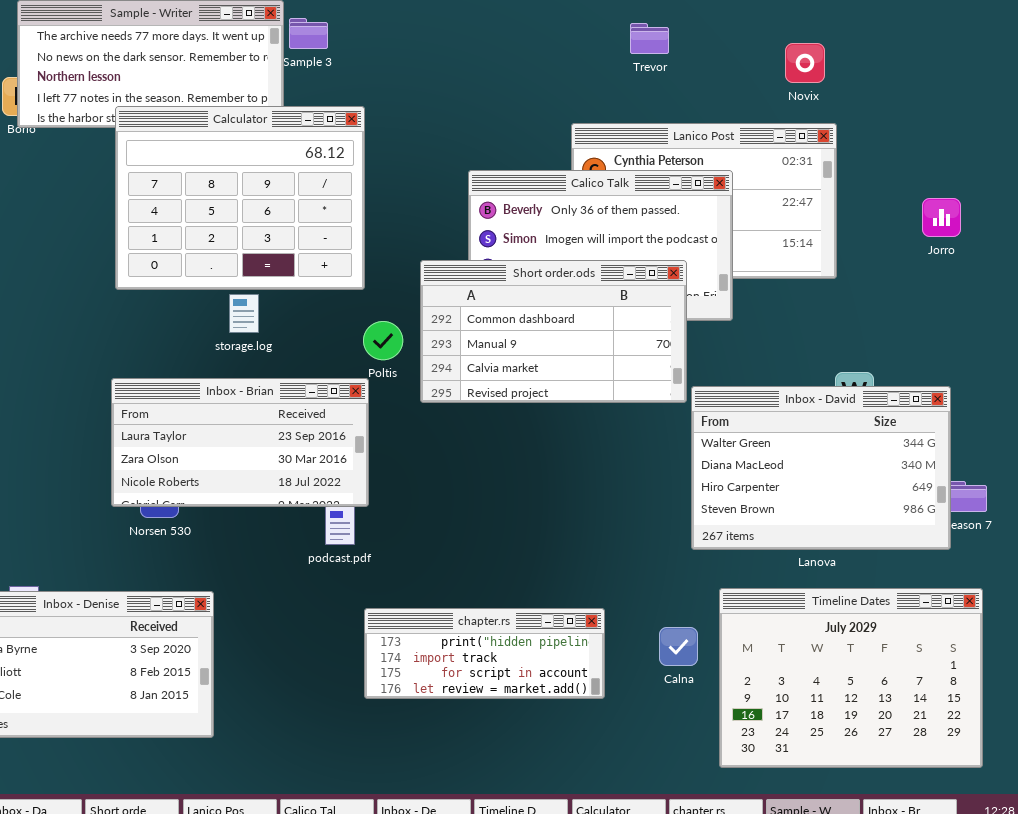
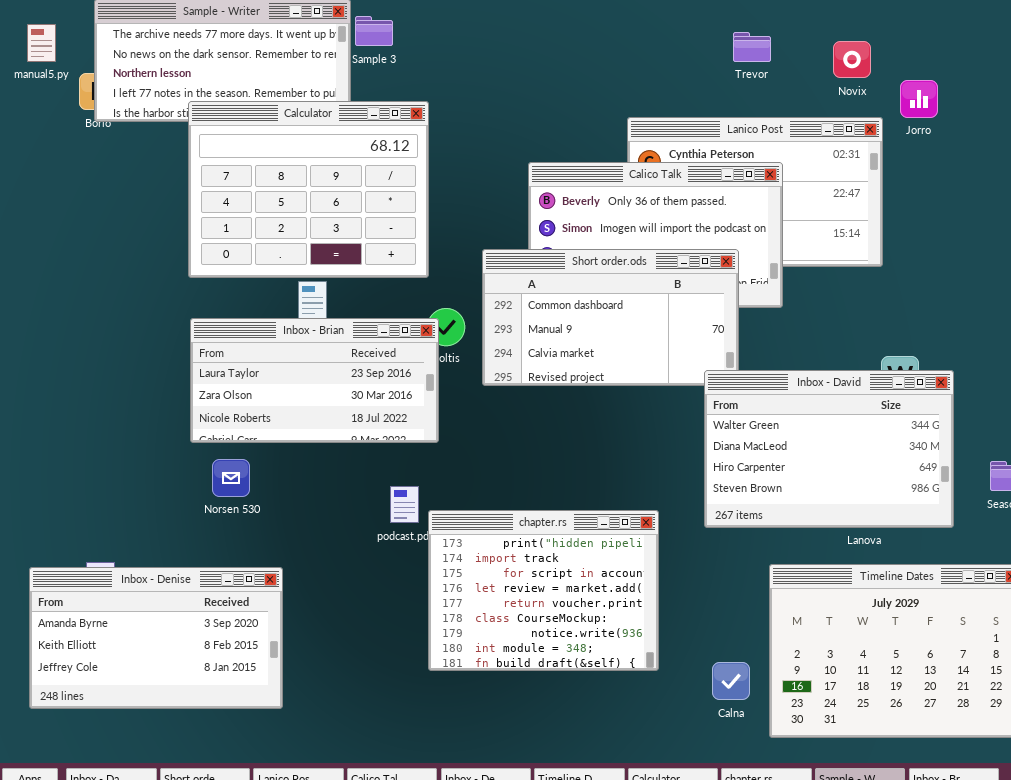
Trevor: [630,23,669,54] -> [733,32,771,62], moved
Jorro: [922,198,961,237] -> [900,80,938,118], moved
Inbox - Brian: [111,378,369,507] -> [190,318,439,443], moved
Inbox - David: [691,386,951,550] -> [704,370,954,528], moved
chapter.rs: [364,608,605,699] -> [428,510,659,671], resized
Calna: [659,627,698,666] -> [712,662,750,700], moved

